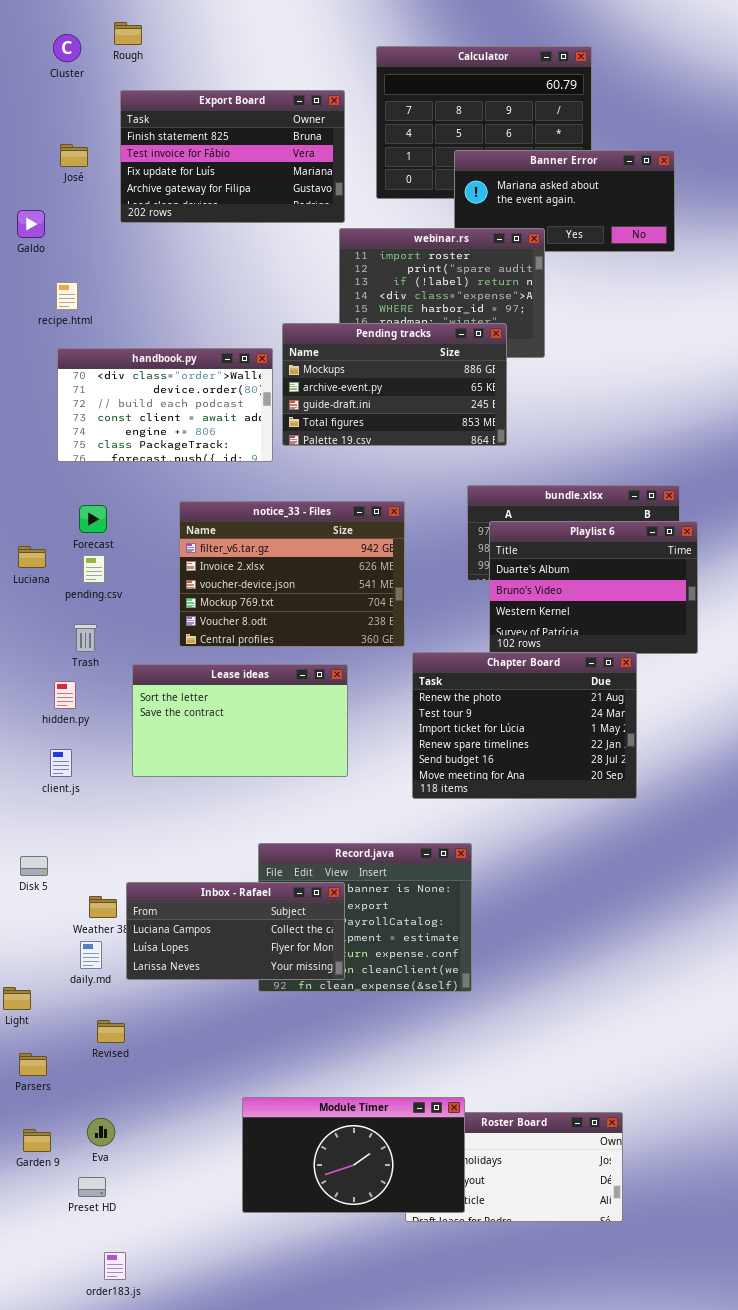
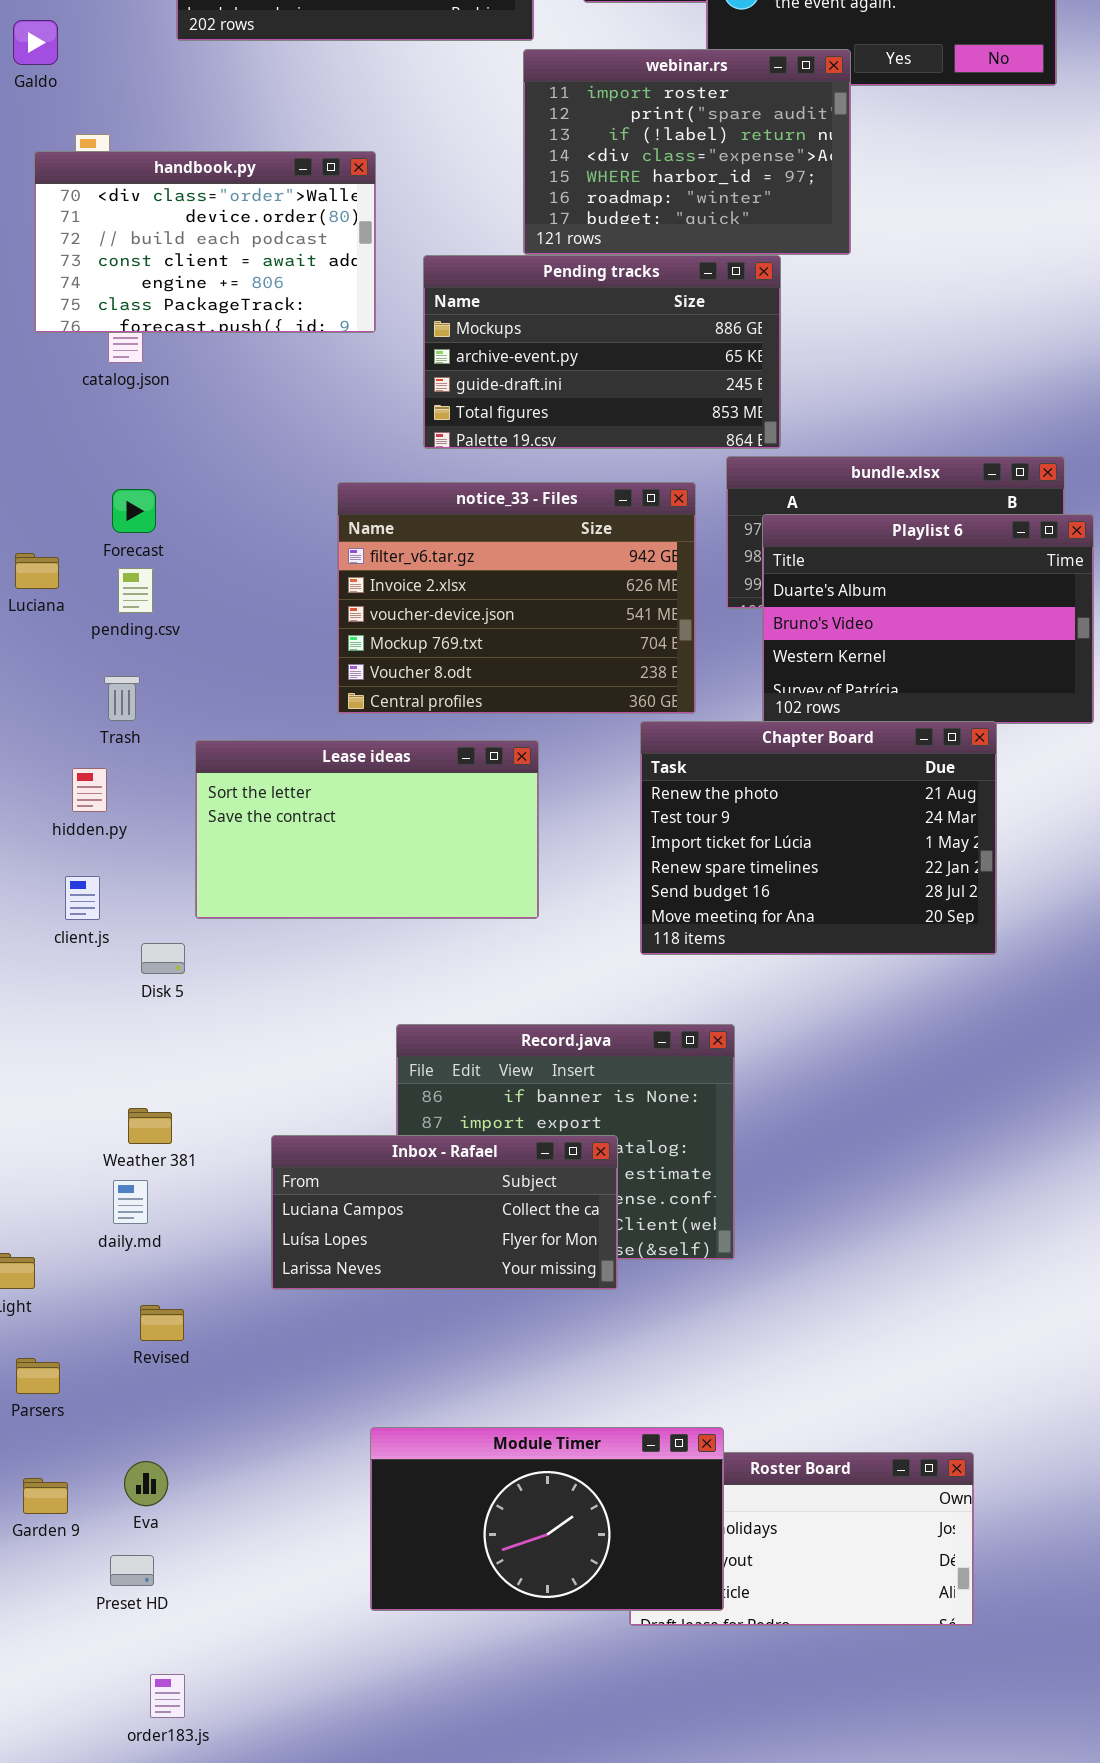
Pending tracks: [282,323,507,446] -> [423,255,781,449], moved
handbook.py: [57,348,273,462] -> [34,151,376,333], moved
notice_33 - Files: [179,501,405,647] -> [337,482,696,714], moved
Disk 5: [20,856,48,876] -> [141,943,185,974], moved
Inbox - Rafael: [126,882,345,980] -> [271,1135,618,1290], moved

